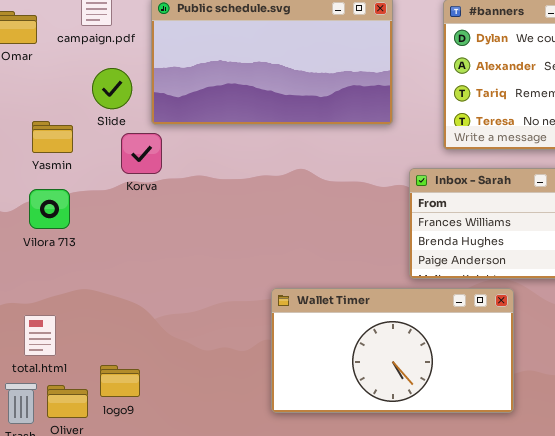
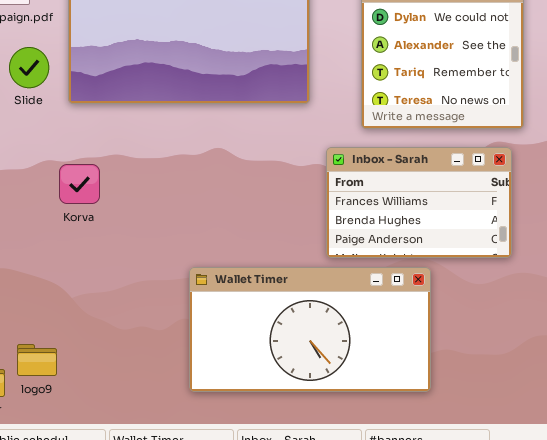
Korva: [121,133,162,174] -> [59,164,100,204], moved

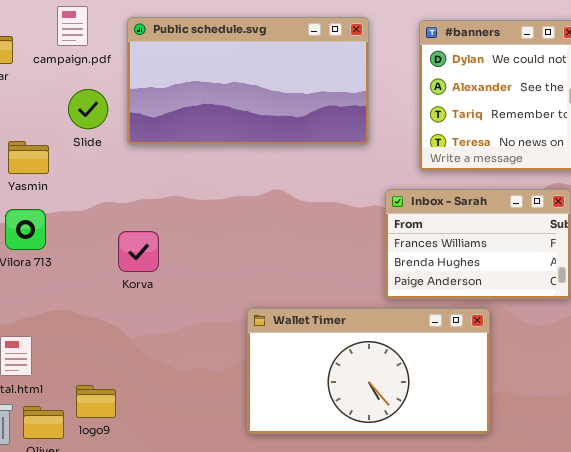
Korva: [59,164,100,204] -> [118,231,159,272], moved

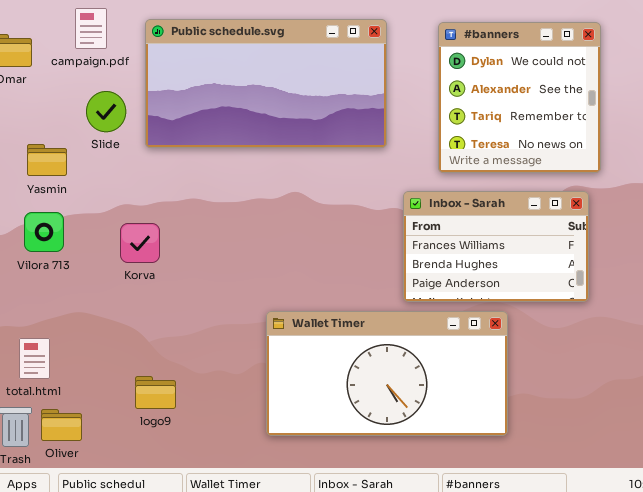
Korva: [118,231,159,272] -> [120,223,160,263], moved
logo9: [76,385,116,418] -> [135,376,176,409], moved

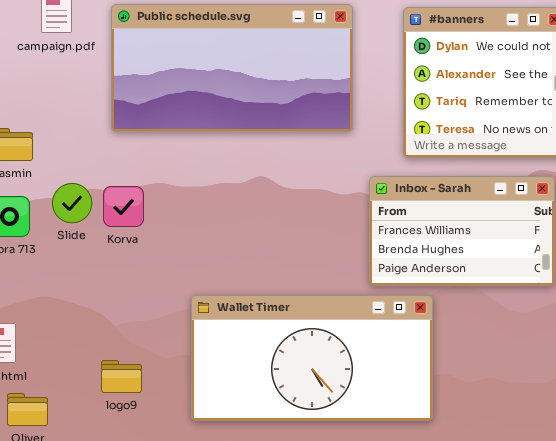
Slide: [86,91,126,132] -> [52,183,92,223], moved
Korva: [120,223,160,263] -> [103,186,144,227], moved
Wallet Timer: [266,311,508,436] -> [191,295,433,421], moved

